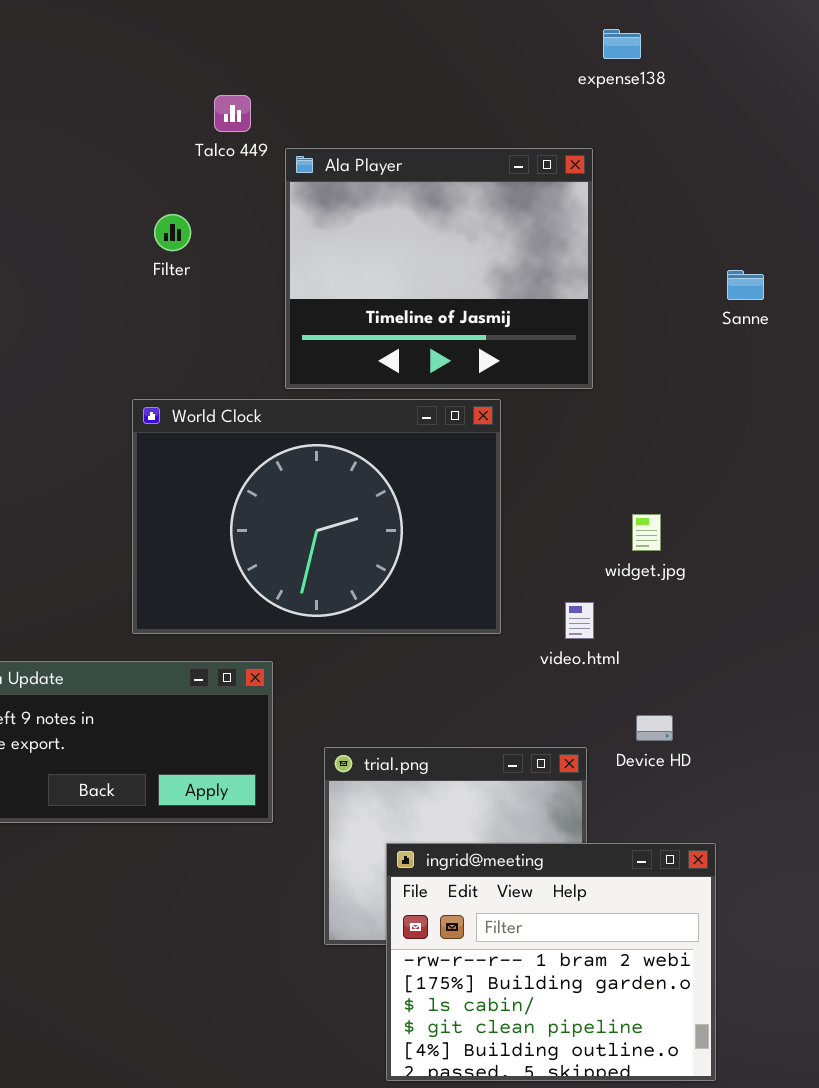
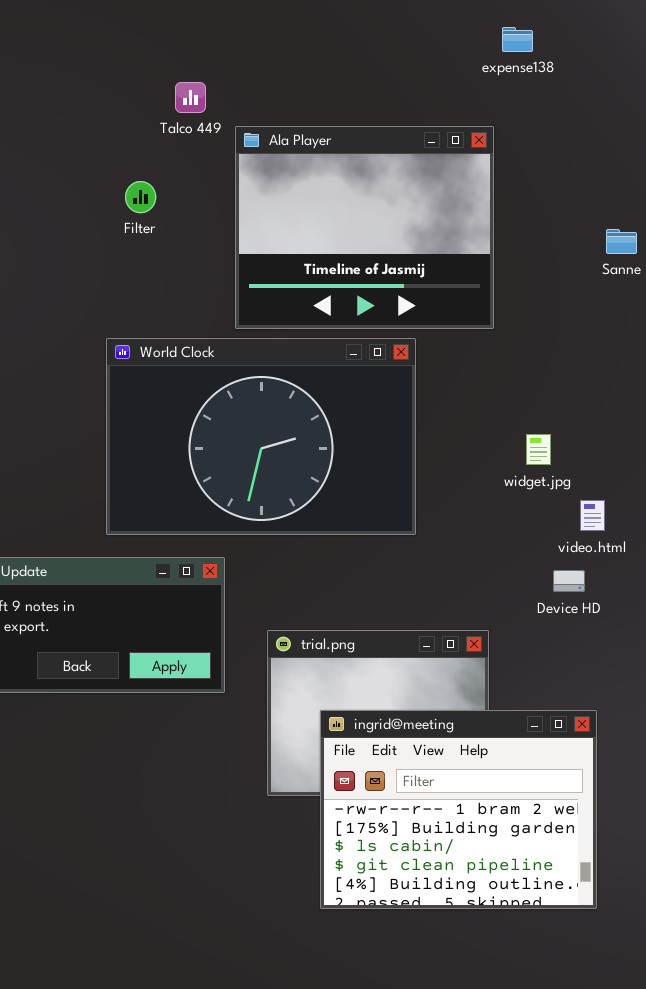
video.html: [565,602,594,639] -> [580,500,605,531], moved
Device HD: [636,715,673,741] -> [553,570,585,592], moved

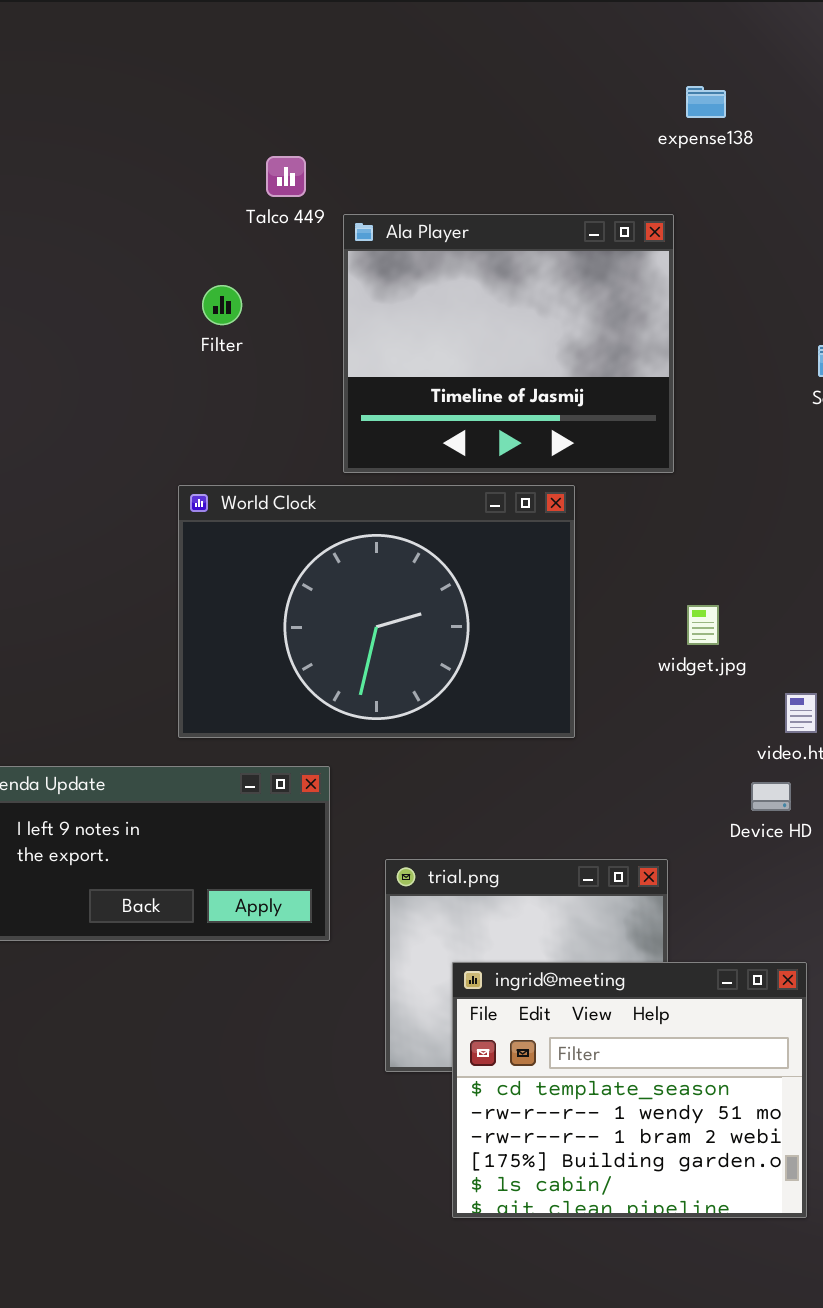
widget.jpg: [526,434,551,465] -> [687,605,719,645], moved
ingrid@meeting: [320,710,597,909] -> [452,962,807,1218], scrolled up 2 rows

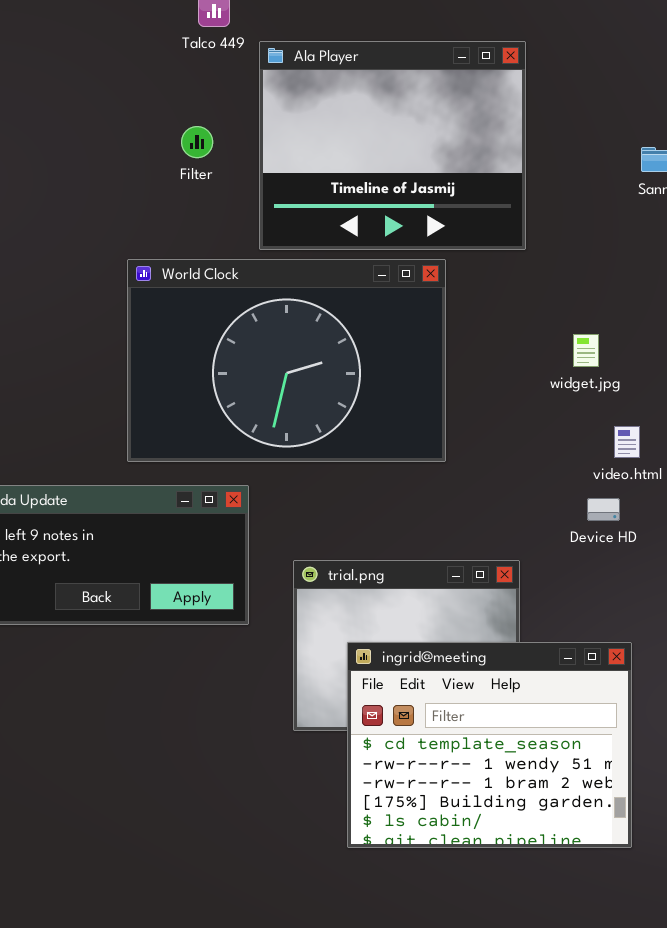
Filter: [202,285,242,325] -> [181,126,213,158], moved
widget.jpg: [687,605,719,645] -> [573,334,599,367], moved

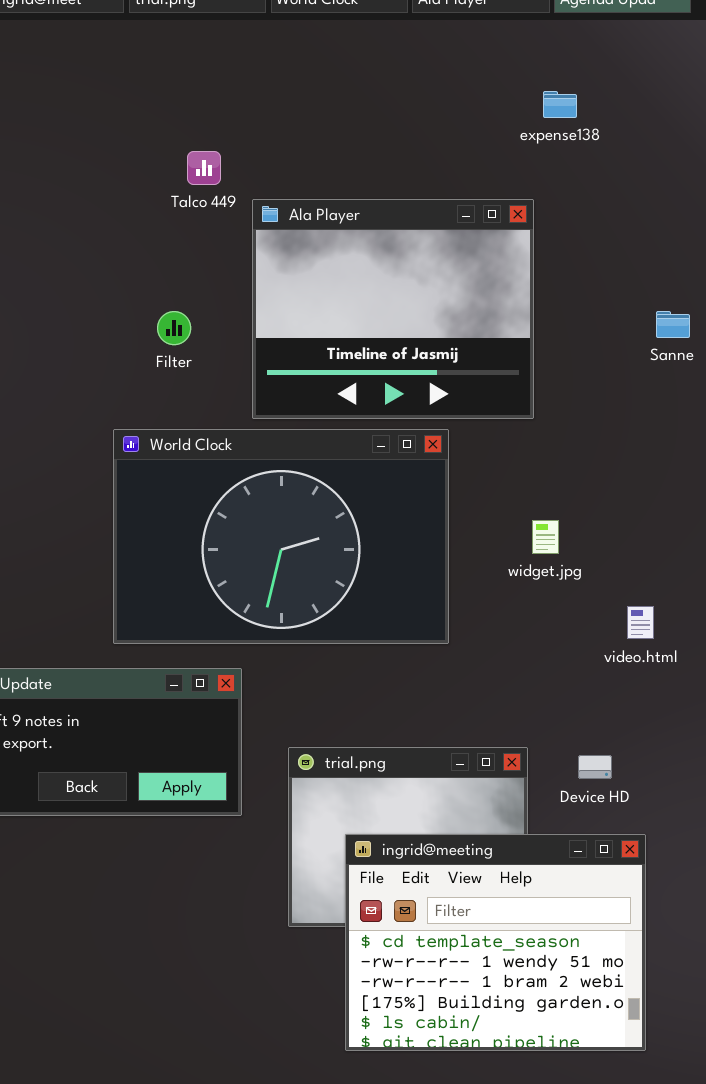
Filter: [181,126,213,158] -> [157,311,191,345], moved
widget.jpg: [573,334,599,367] -> [532,520,559,554], moved
Device HD: [587,498,620,521] -> [578,755,612,779], moved

